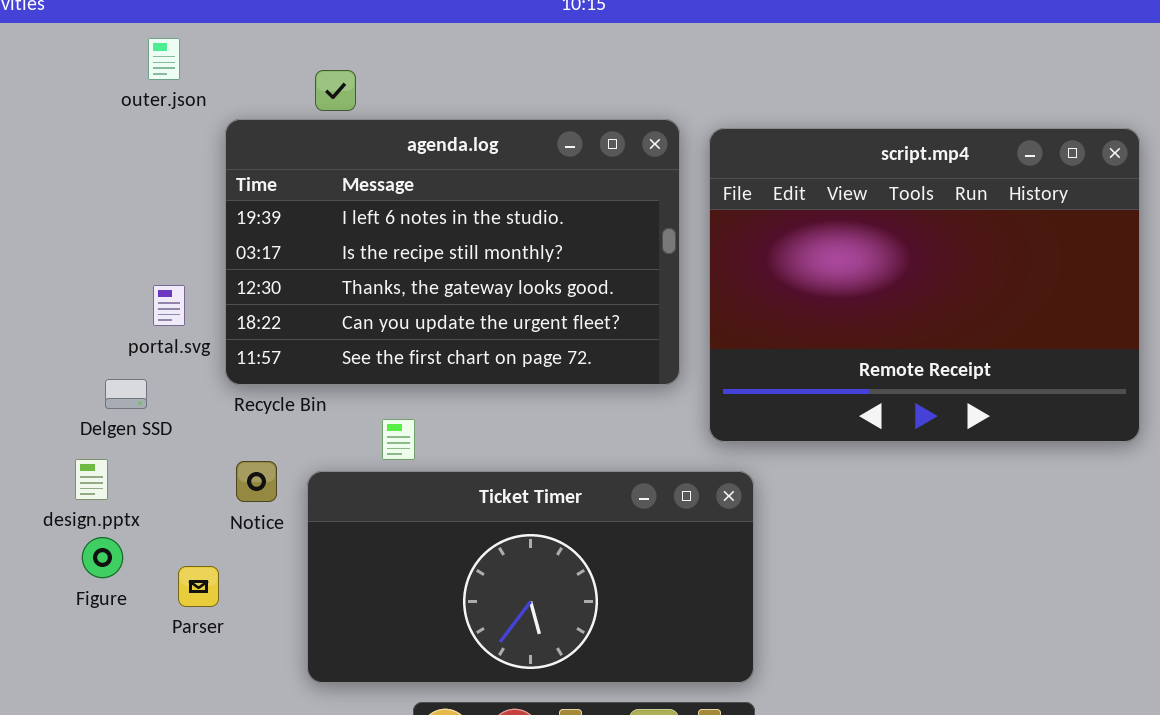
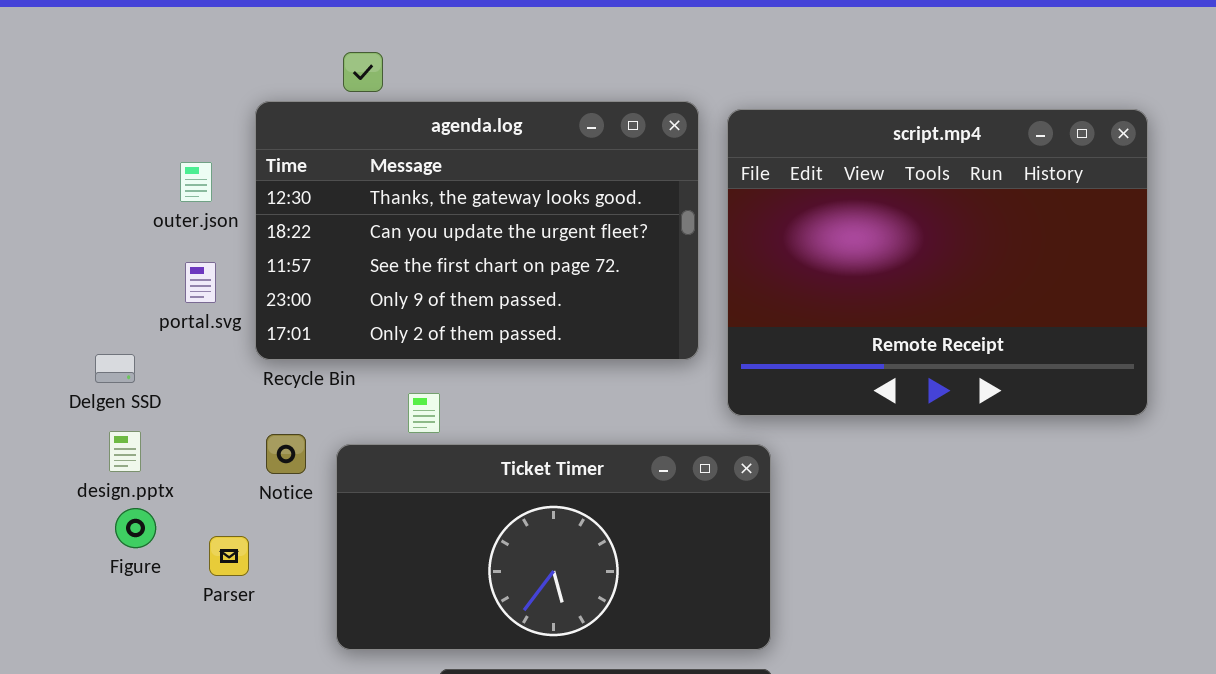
outer.json: [148,38,180,80] -> [180,162,212,202], moved
agenda.log: [225,119,680,385] -> [255,101,699,360], scrolled down 2 rows
Delgen SSD: [105,379,147,409] -> [95,354,135,383], moved

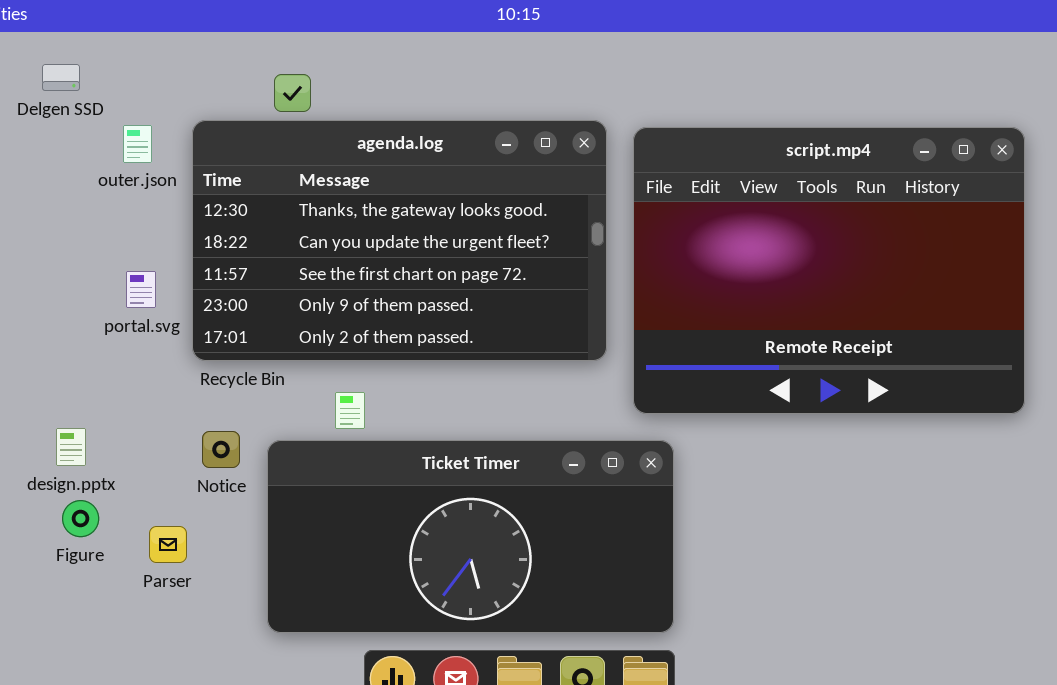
outer.json: [180,162,212,202] -> [123,125,152,163], moved
Delgen SSD: [95,354,135,383] -> [42,64,80,91], moved

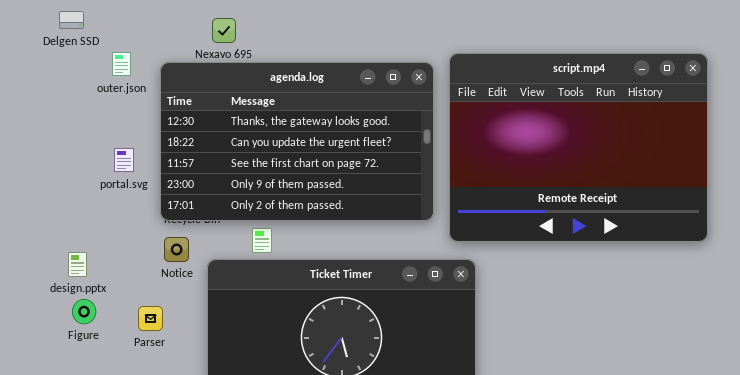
agenda.log: [192,120,607,361] -> [160,62,434,221], moved
Notice: [202,431,240,468] -> [164,237,189,262], moved
Parser: [149,526,187,563] -> [138,306,163,331], moved

